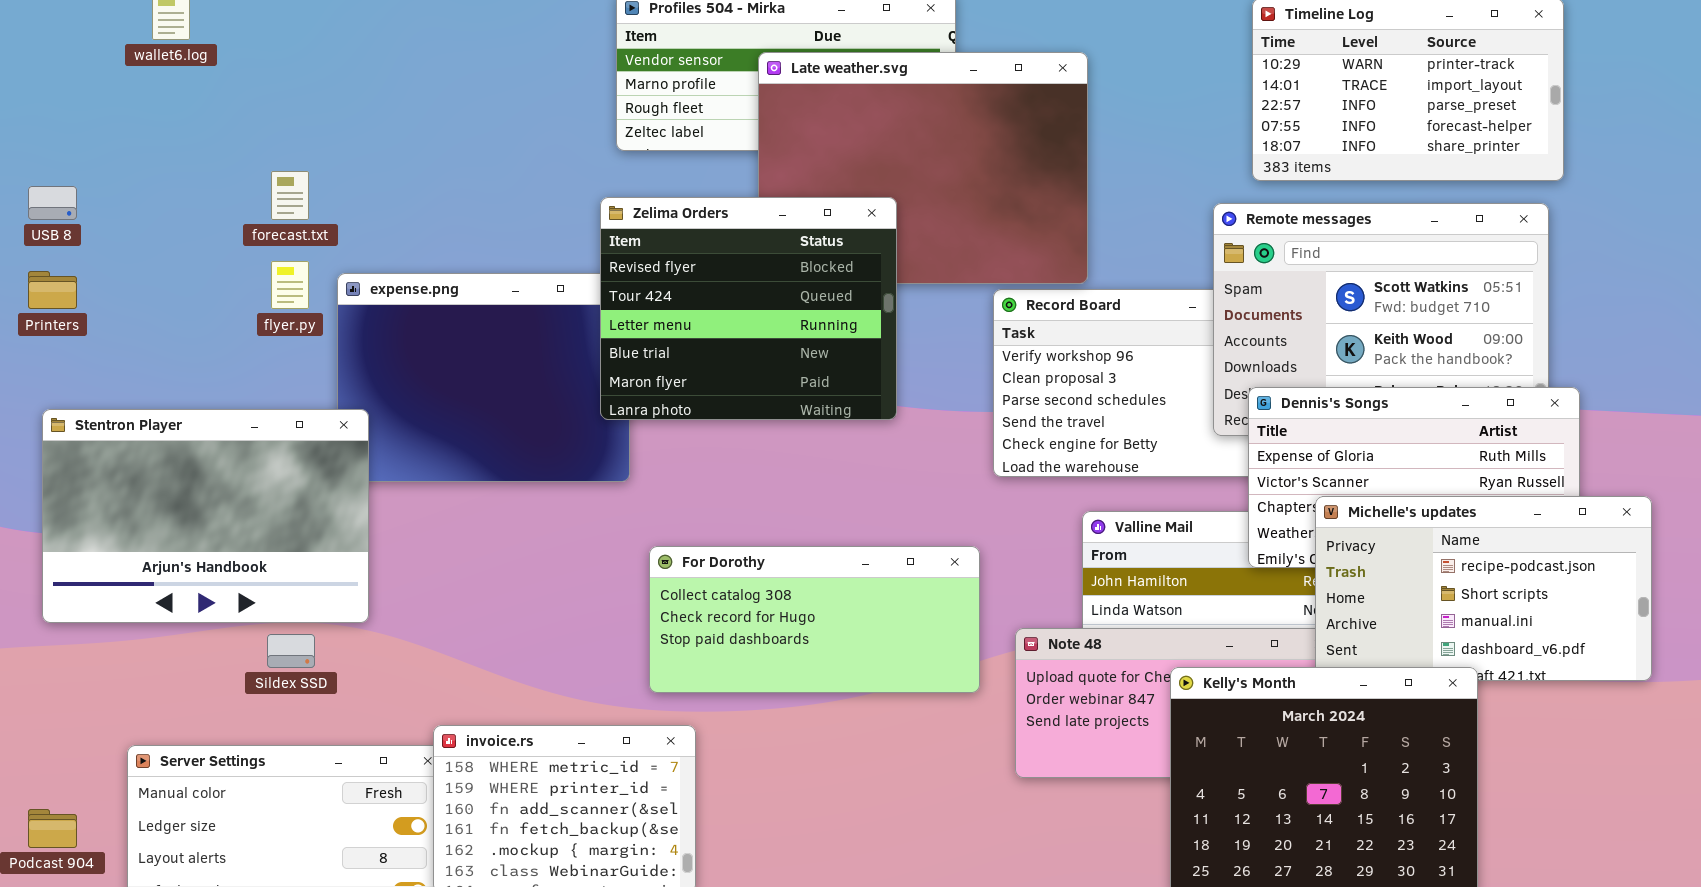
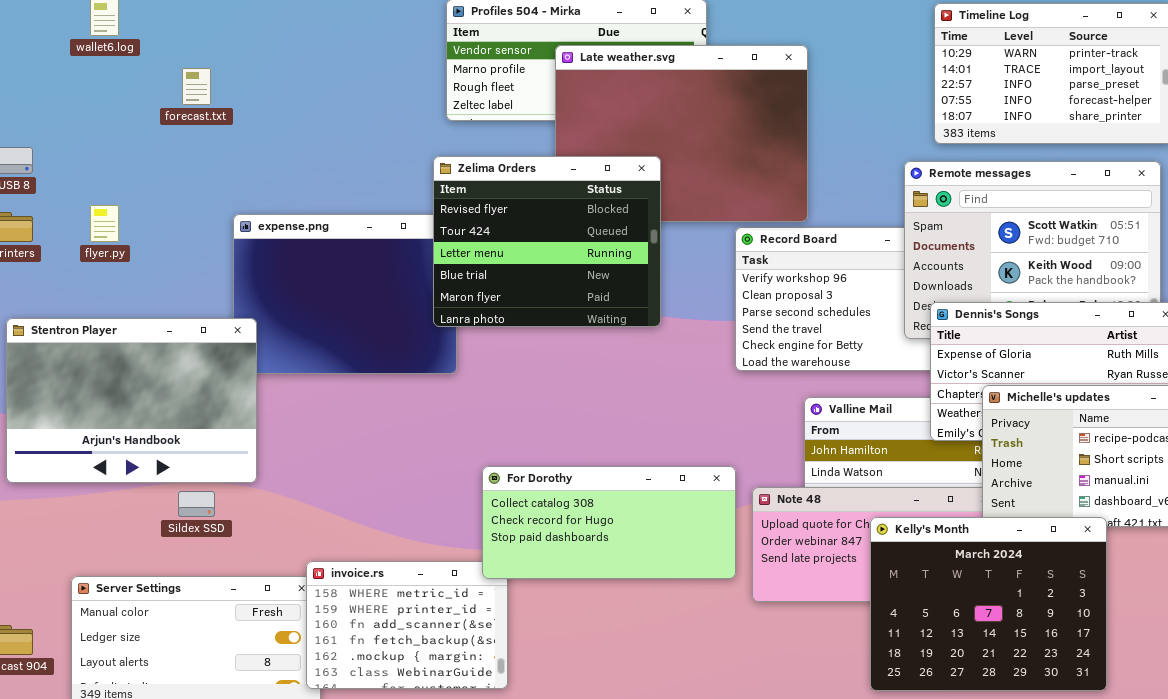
forecast.txt: [271,171,309,220] -> [182,68,211,105], moved
flyer.py: [271,261,309,309] -> [90,205,119,242], moved
For Dorothy: [649,546,980,693] -> [482,466,736,579], moved

